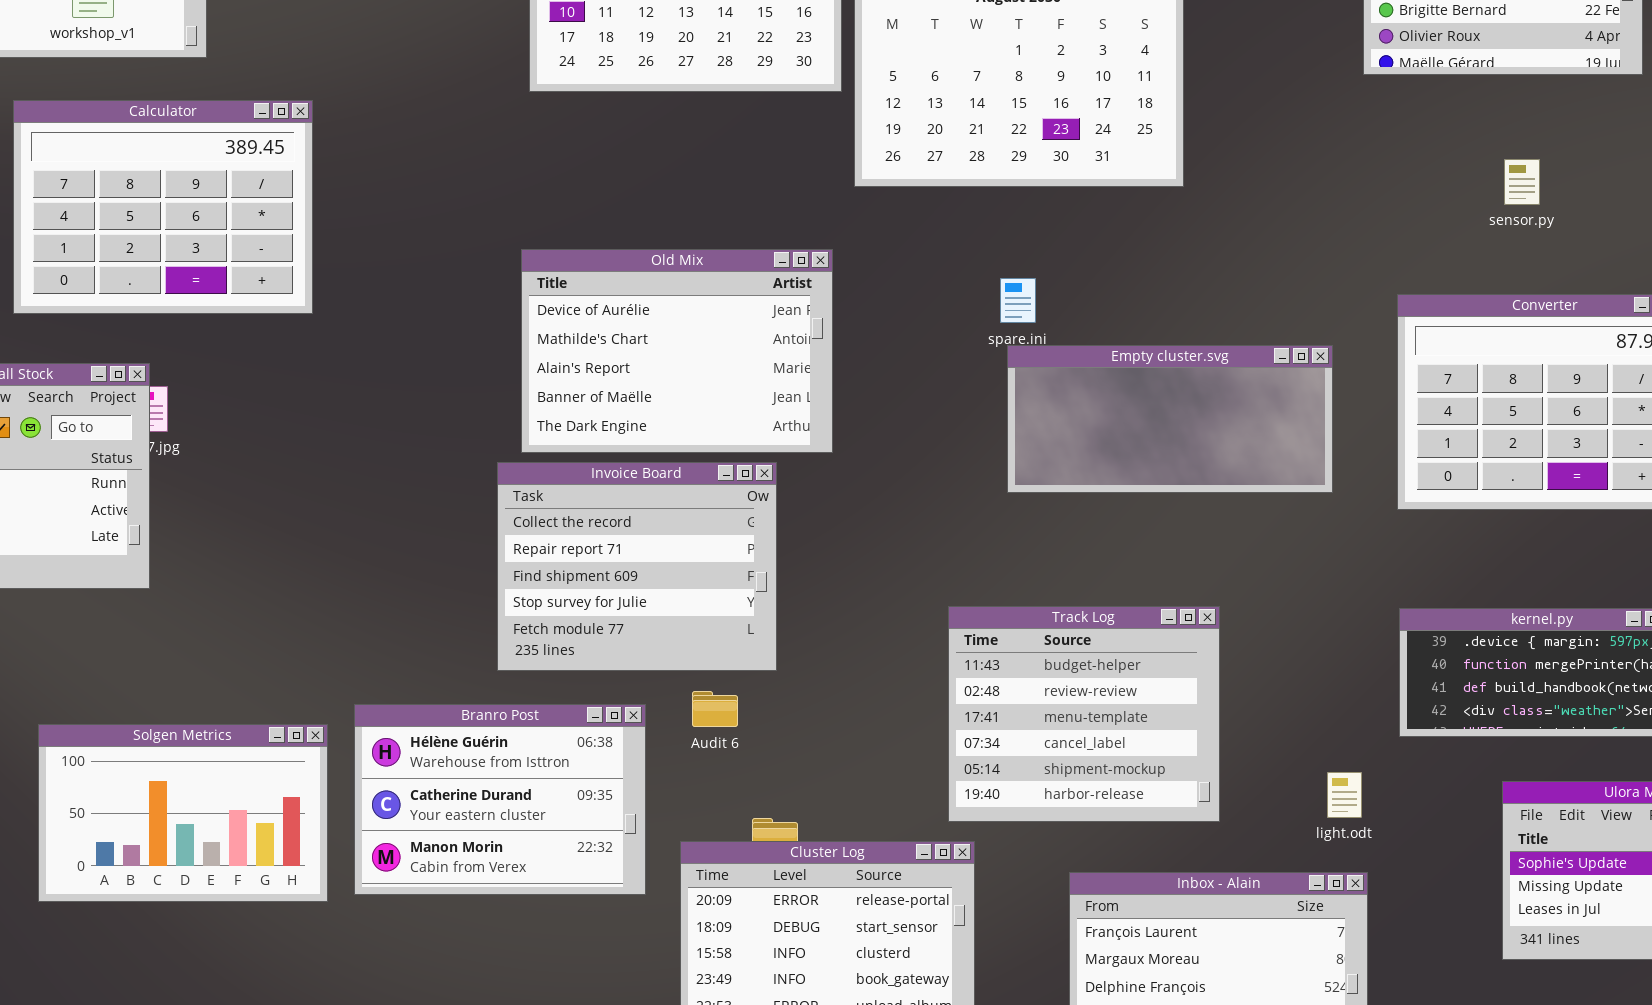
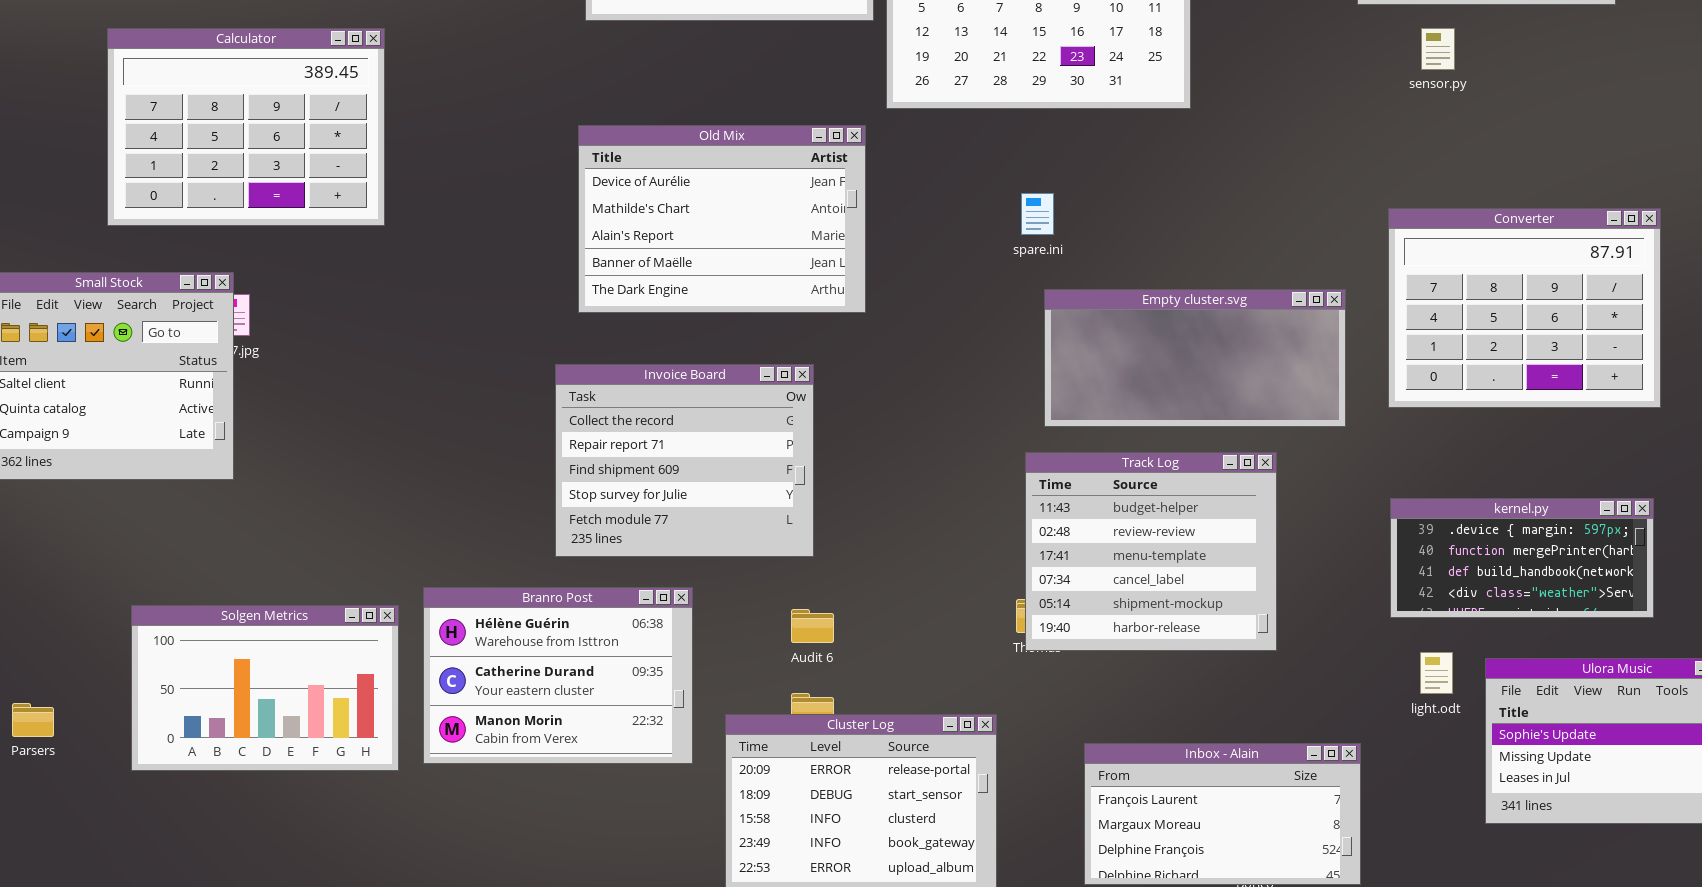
sensor.py: [1504,159,1540,205] -> [1421,28,1455,70], moved
Old Mix: [521,249,833,453] -> [578,125,866,313], moved
Empty cluster.svg: [1007,345,1333,493] -> [1044,289,1346,427], moved
Track Log: [948,606,1220,822] -> [1025,452,1277,651], moved
Audit 6: [692,691,738,727] -> [791,609,834,643], moved
light.odt: [1327,772,1362,818] -> [1420,652,1453,694], moved

